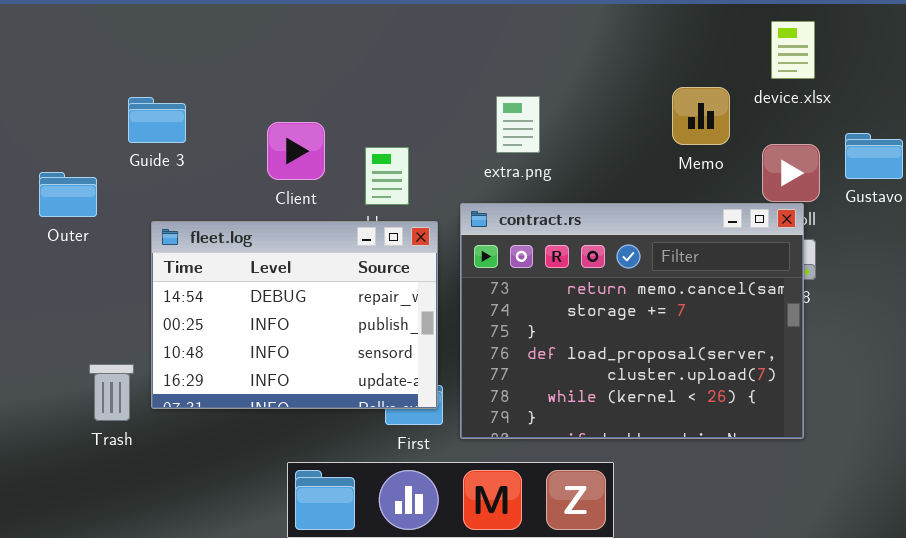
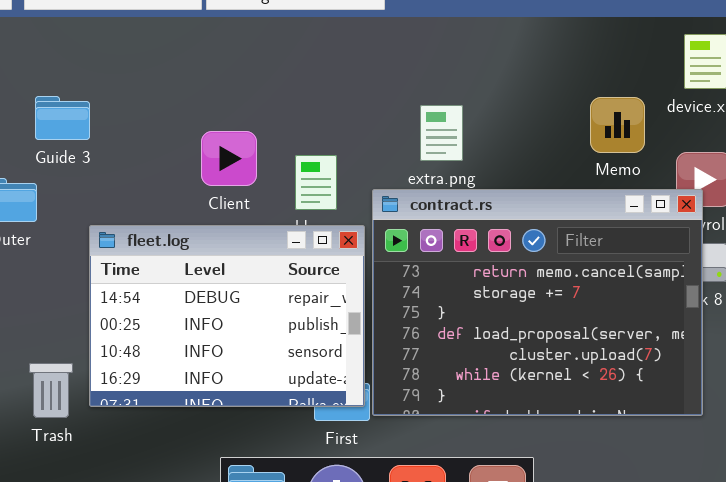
Guide 3: [128,97,186,143] -> [35,96,90,140], moved
contract.rs: [460,203,804,439] -> [372,189,703,416], moved

